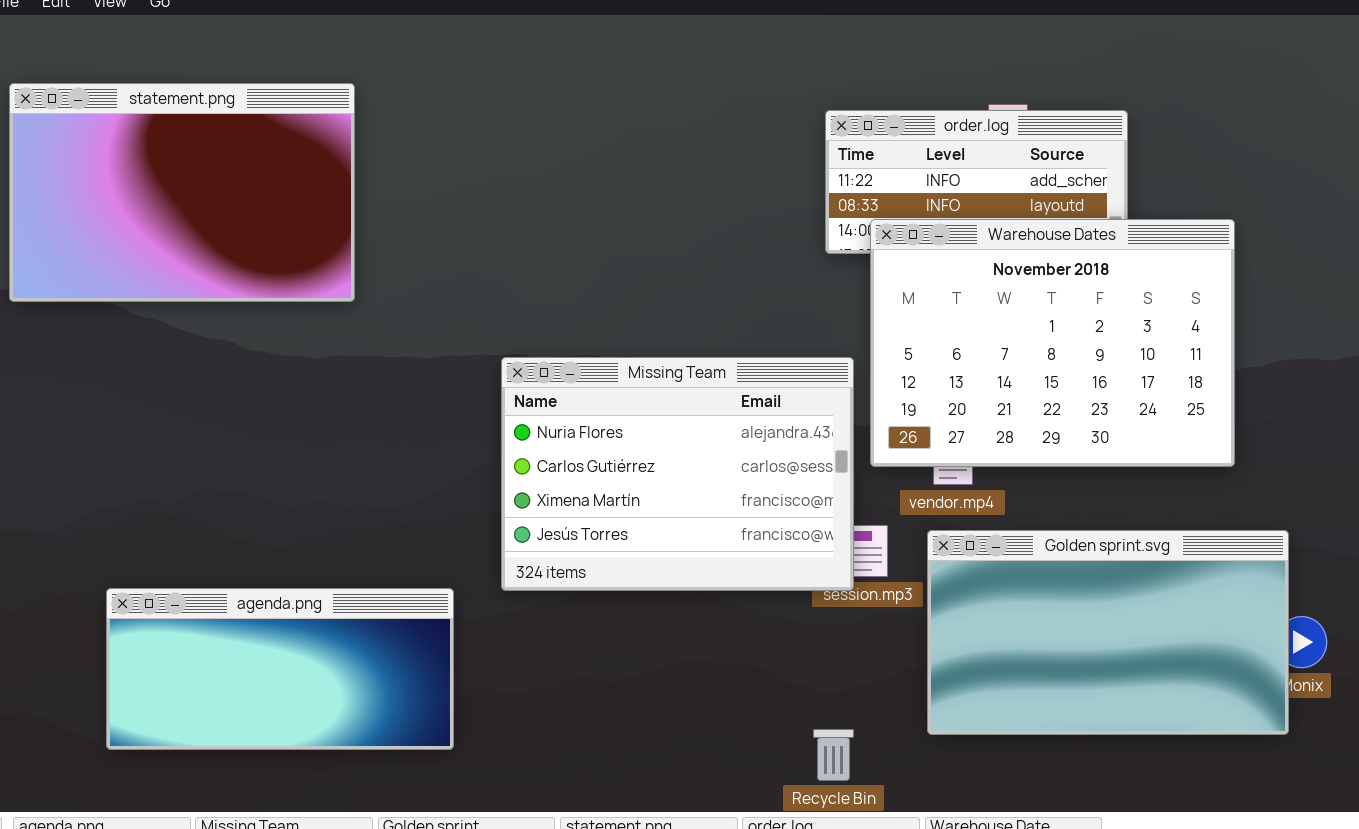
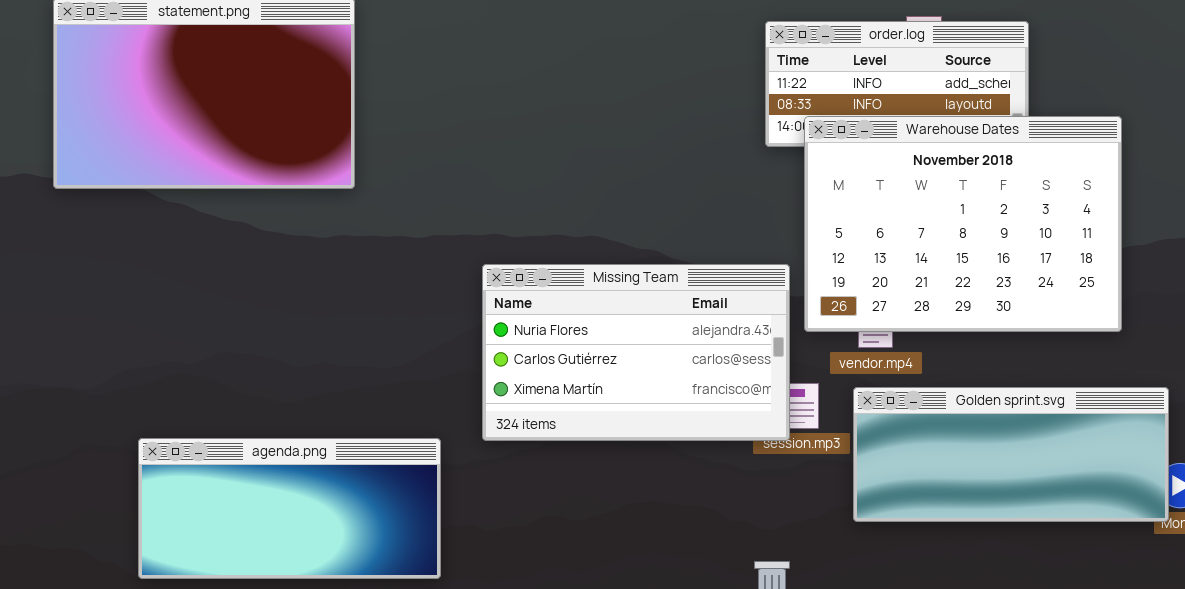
Missing Team: [501,357,854,591] -> [482,264,790,441], resized
Golden sprint.svg: [927,530,1289,735] -> [853,387,1169,522], resized

